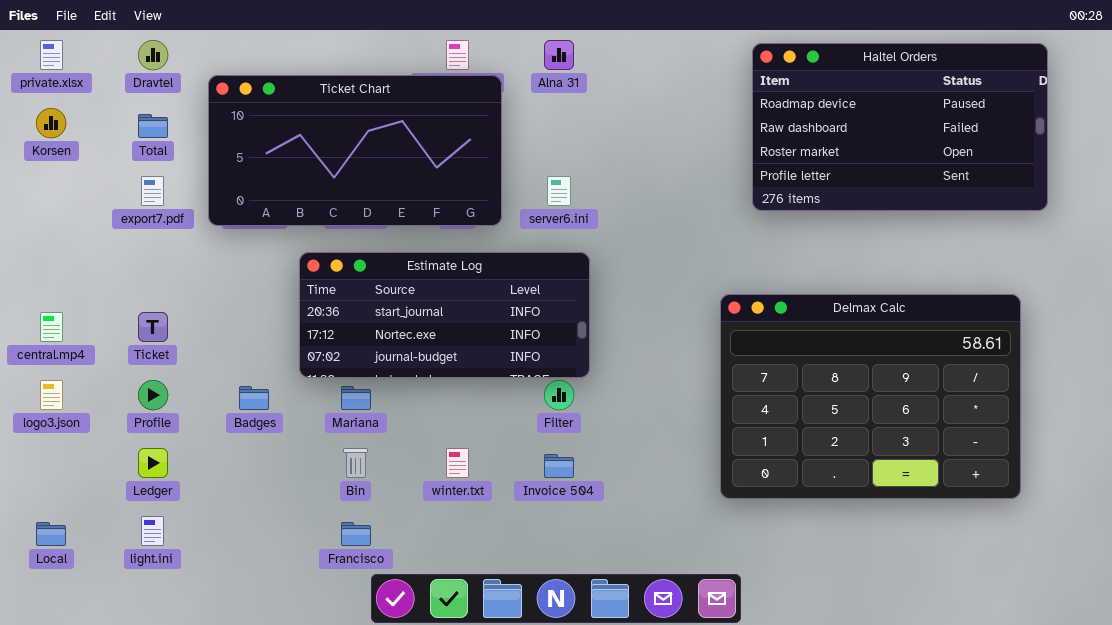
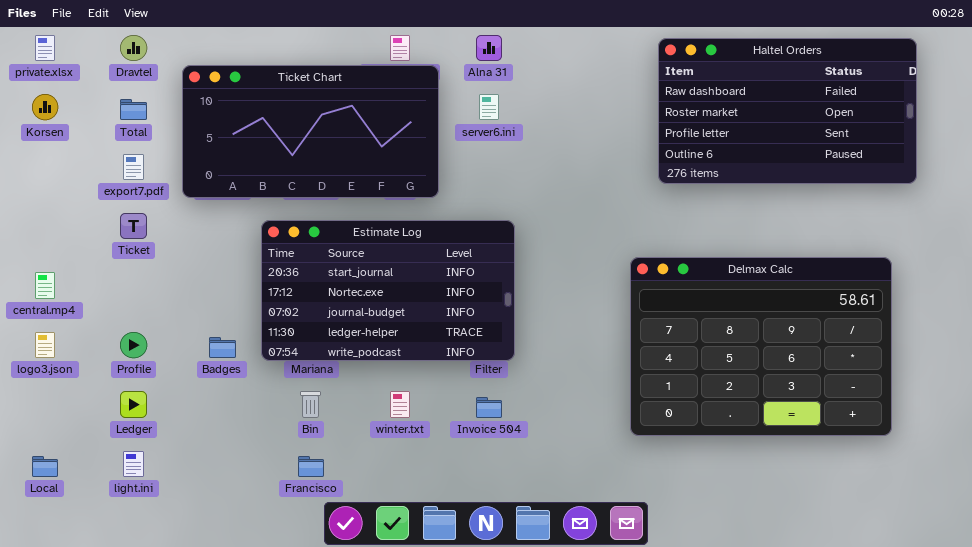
Haltel Orders: [752,43,1048,211] -> [658,38,917,184], scrolled down 1 row
server6.ini: [547,176,571,206] -> [479,94,499,120], moved
Estimate Log: [299,252,590,378] -> [261,220,515,361], resized
Ticket: [138,312,168,342] -> [120,213,147,239], moved

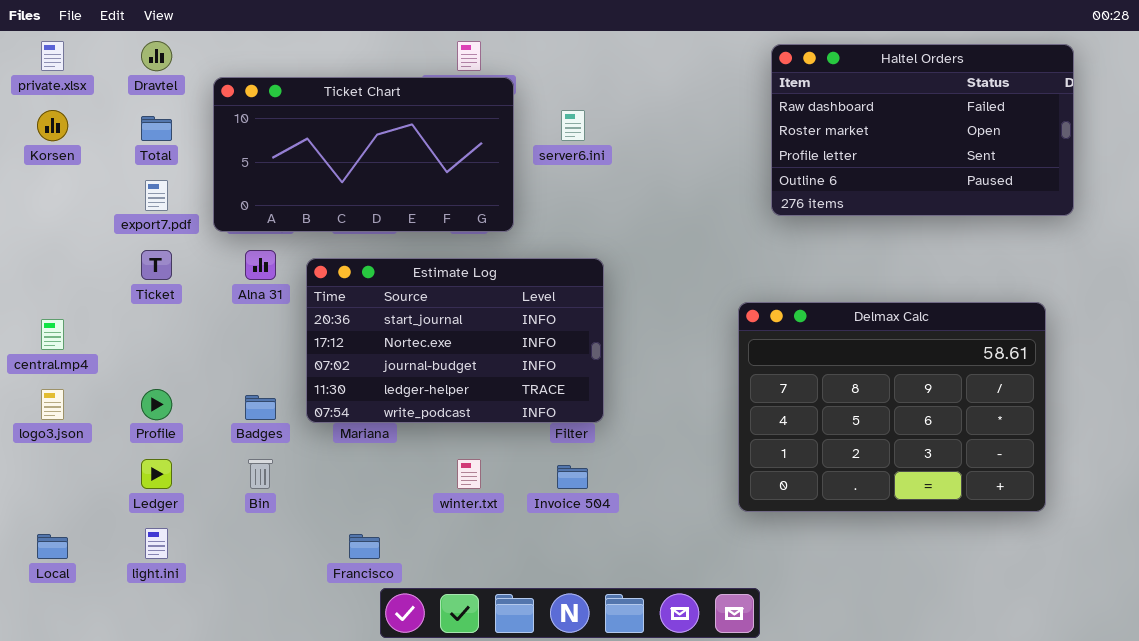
Alna 31: [476,35,502,61] -> [245,250,276,280], moved
Bin: [300,391,321,418] -> [248,459,273,489], moved

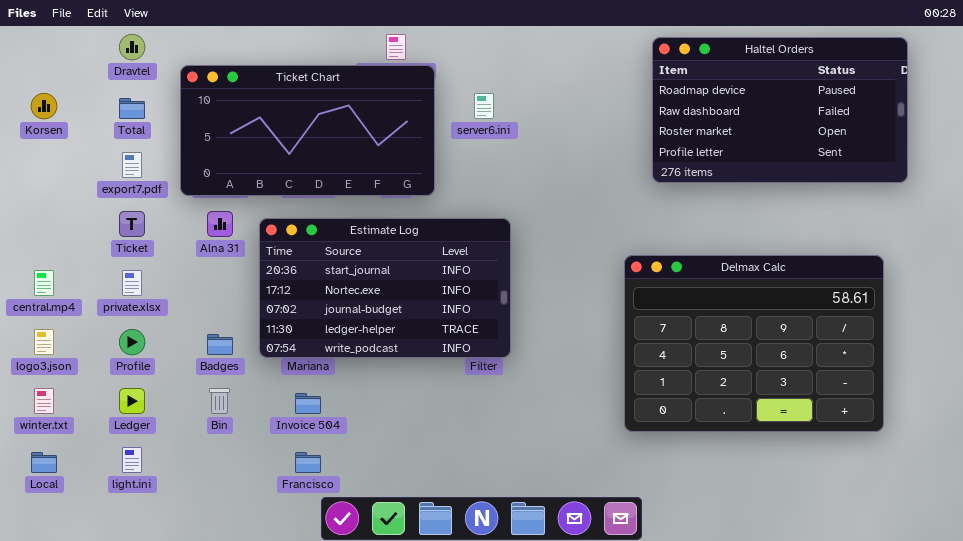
private.xlsx: [41,41,64,71] -> [122,270,142,296], moved
Haltel Orders: [771,44,1074,216] -> [652,37,908,183], scrolled up 1 row
winter.txt: [457,459,481,489] -> [34,388,54,414], moved
Invoice 504: [557,465,588,489] -> [295,393,321,414], moved

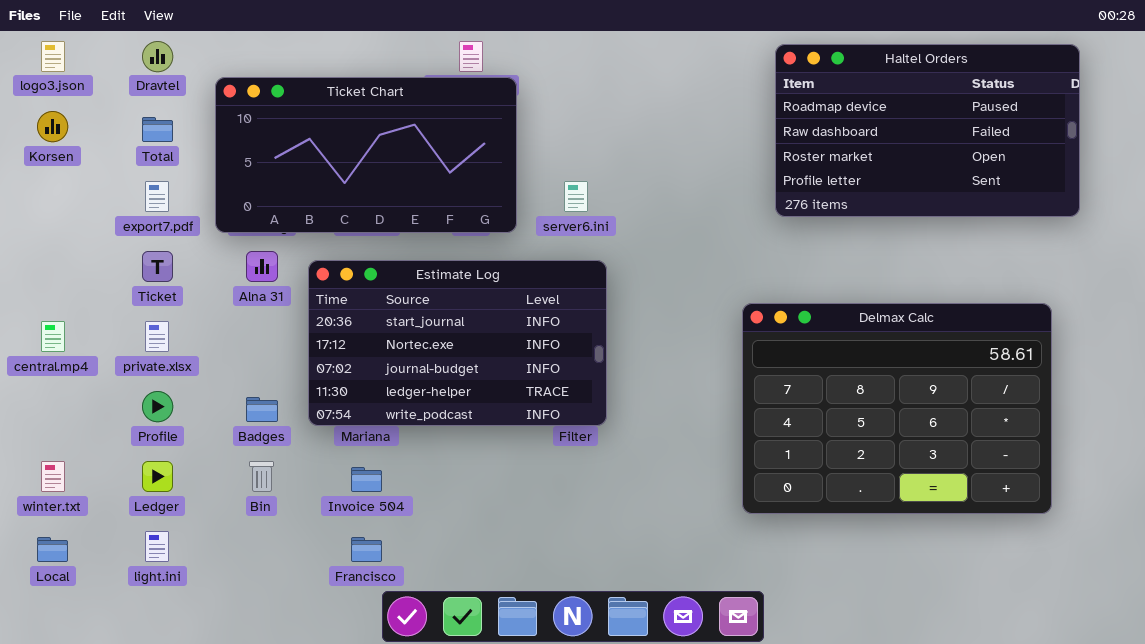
server6.ini: [474,93,494,119] -> [564,181,588,212], moved
logo3.json: [34,329,54,355] -> [41,41,65,72], moved

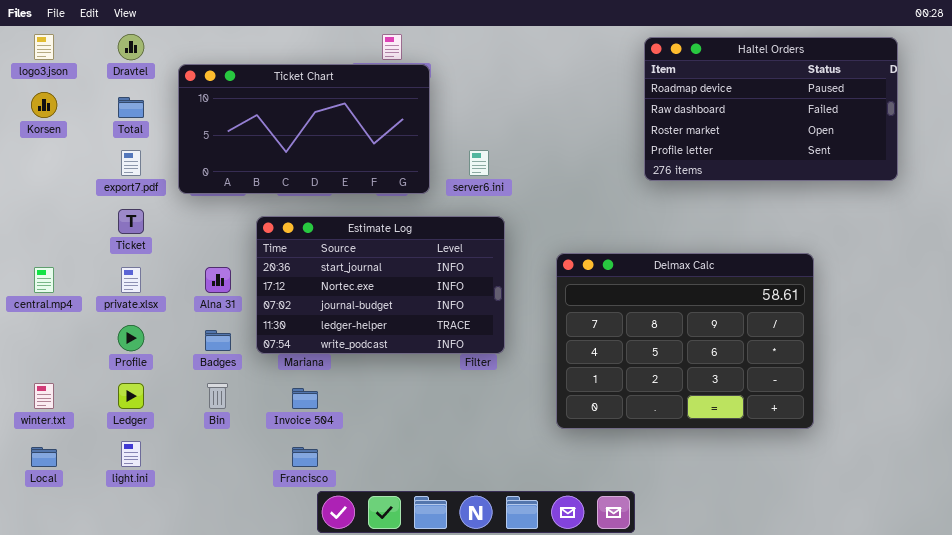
Alna 31: [246,251,278,282] -> [205,267,231,293], moved
Delmax Calc: [742,303,1052,514] -> [556,253,814,429], moved

